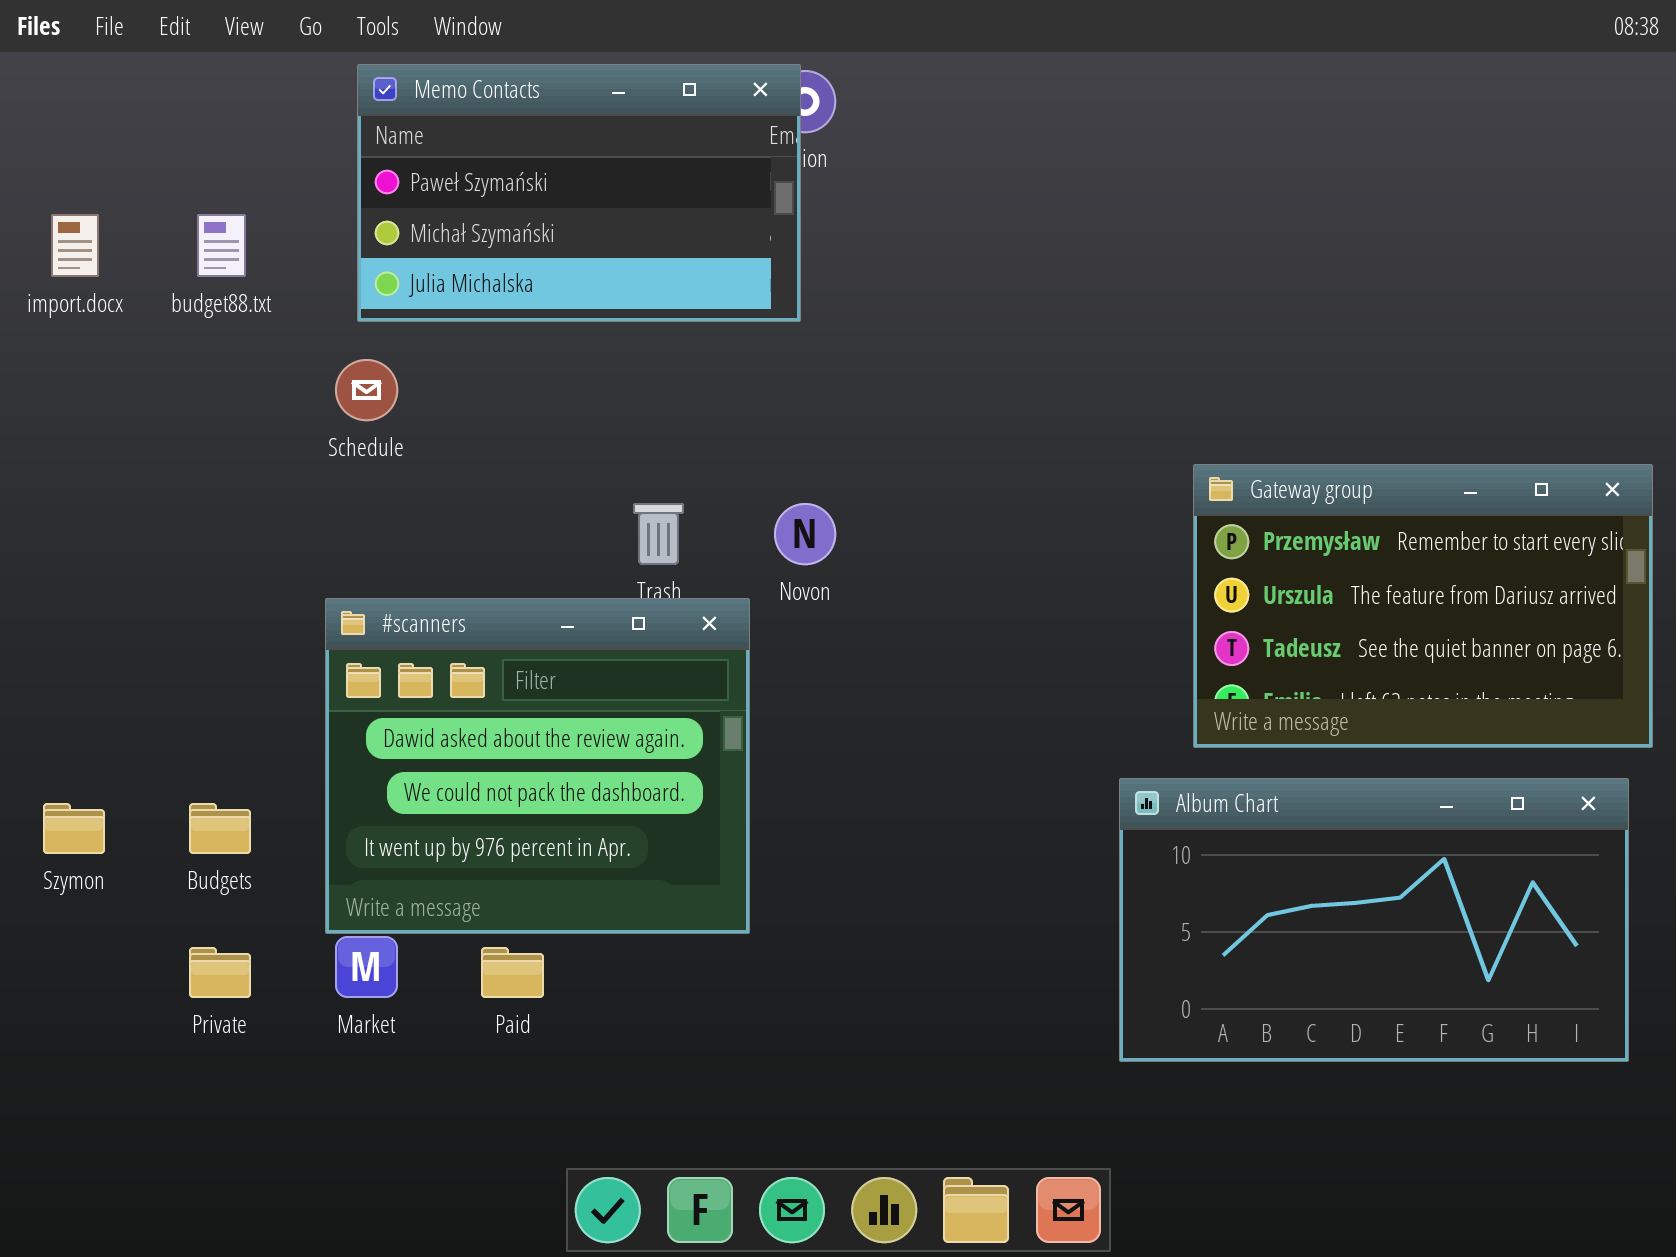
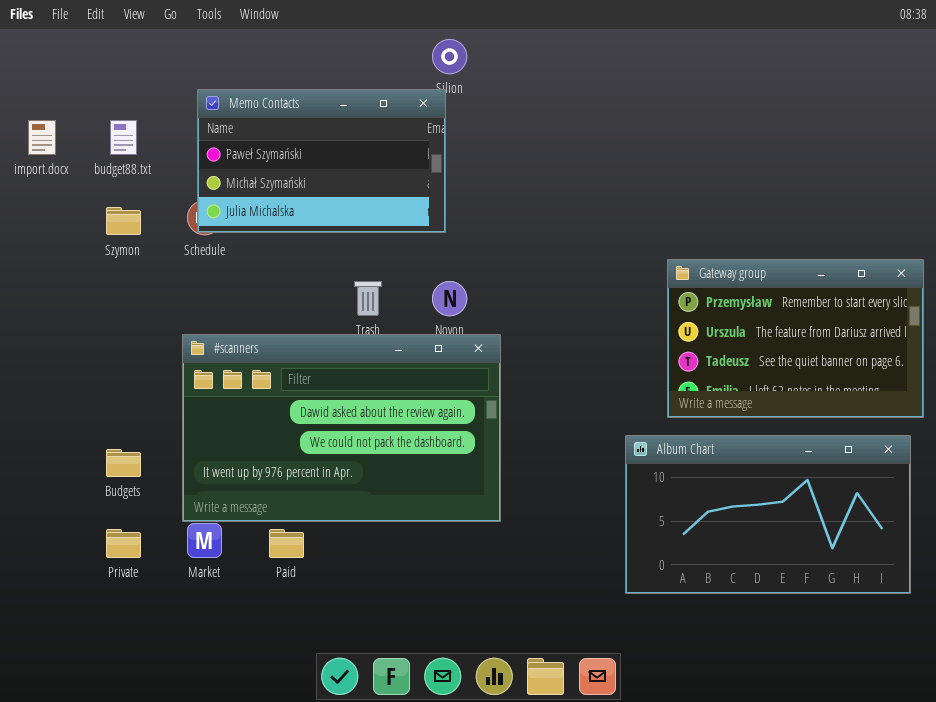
Memo Contacts: [357,64,801,322] -> [197,89,446,233], moved
#scanners: [325,598,750,934] -> [182,334,501,522], resized
Szymon: [43,803,105,854] -> [106,207,141,235], moved

